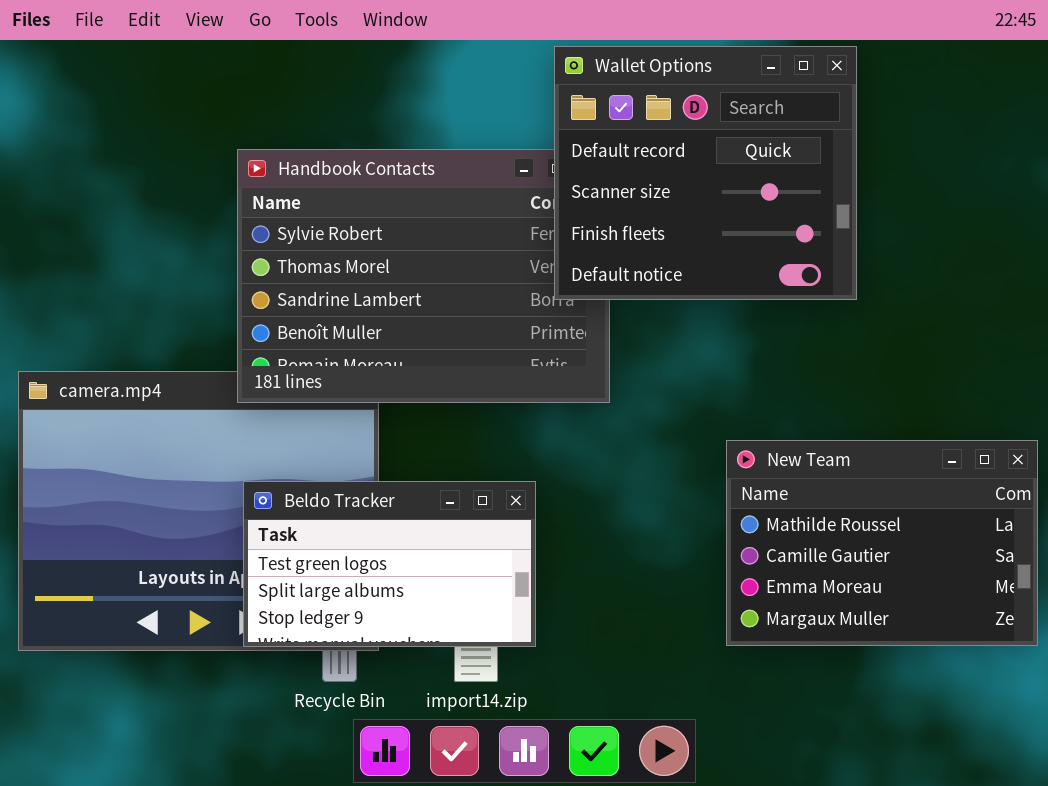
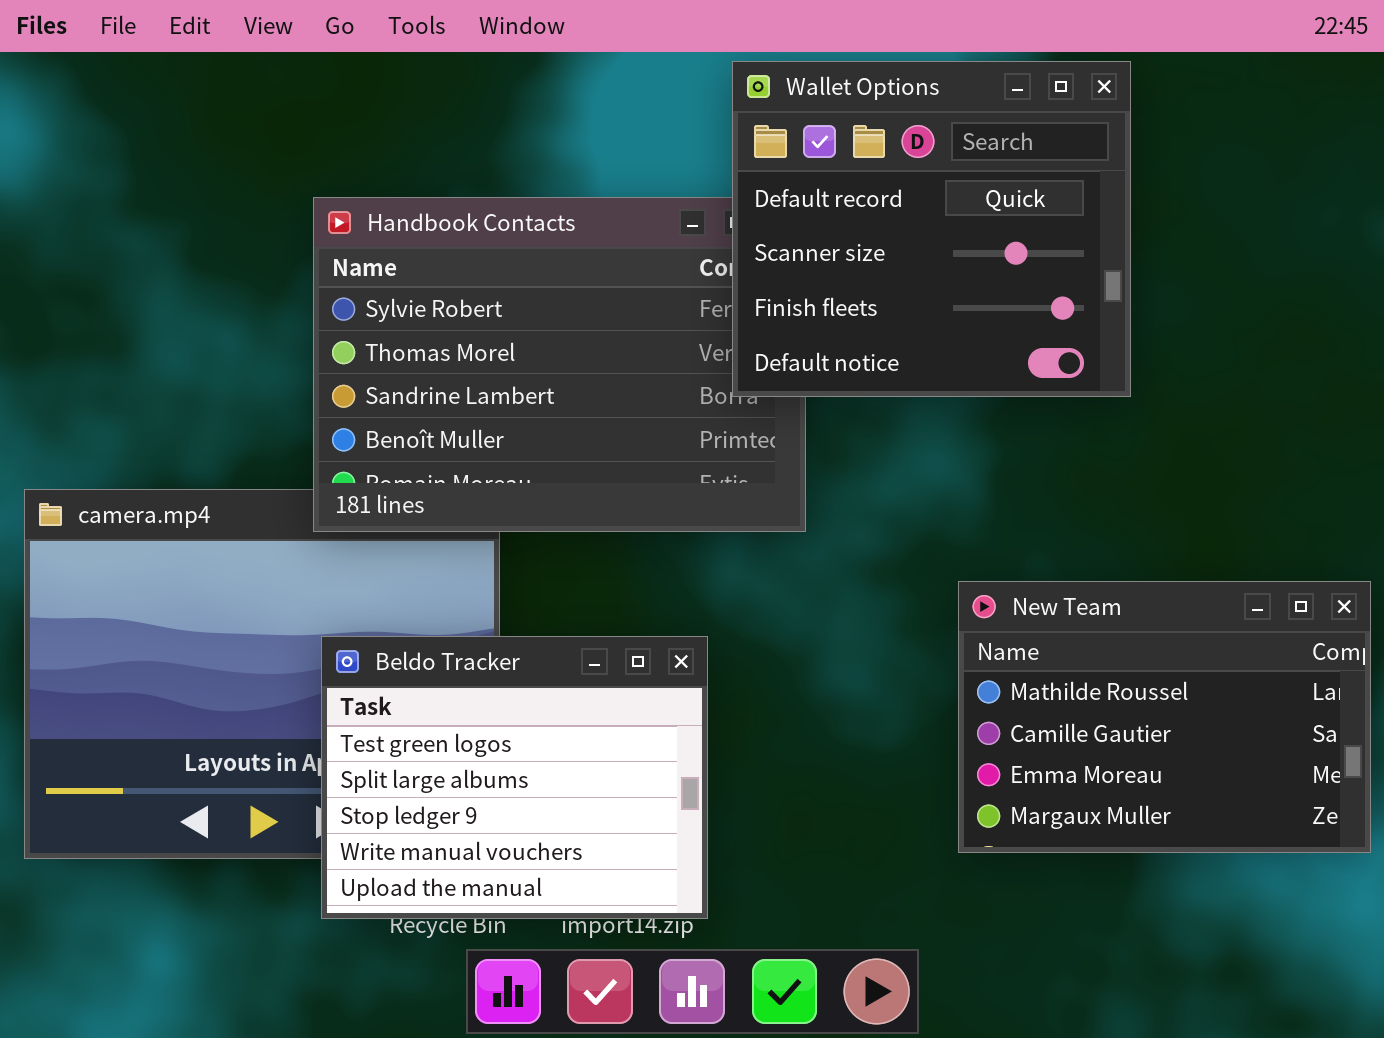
Beldo Tracker: [243,481,536,647] -> [321,636,708,919], resized

